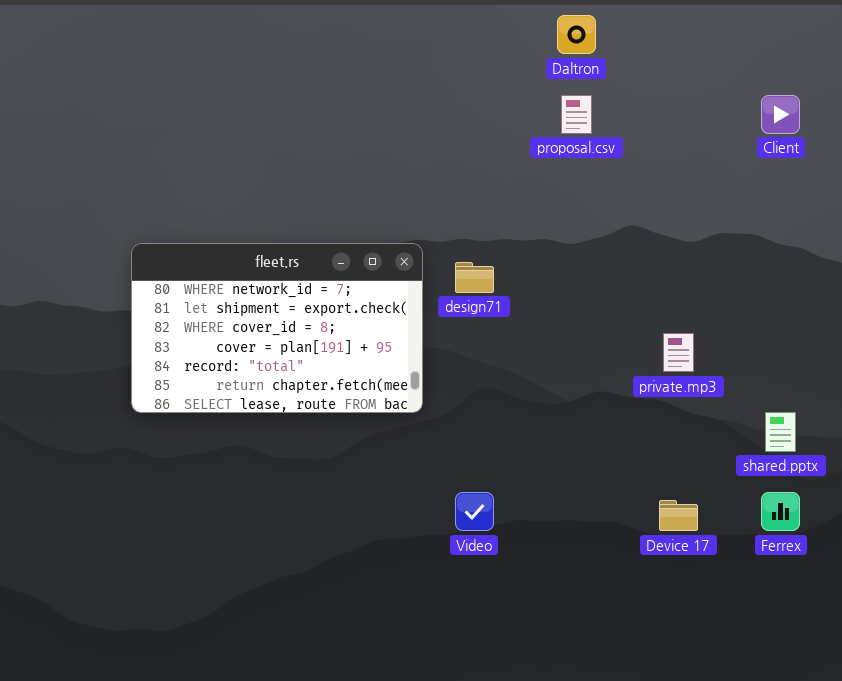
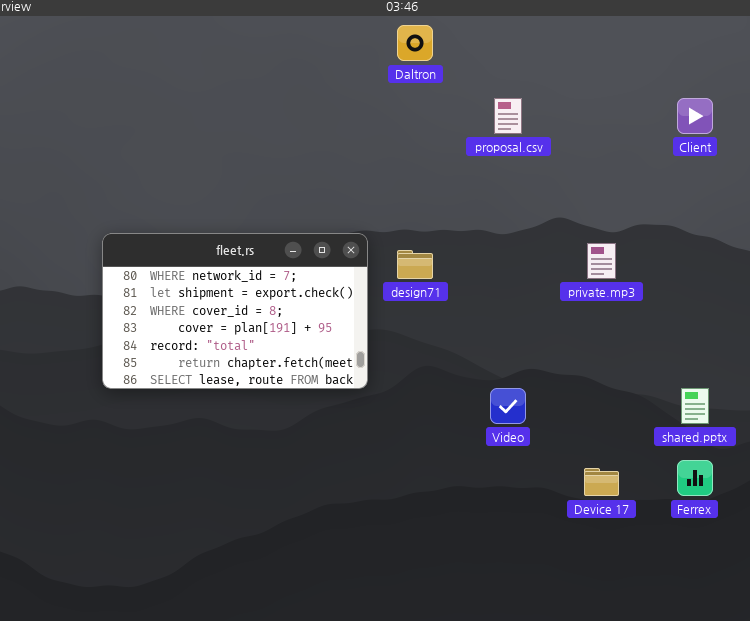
Daltron: [557,15,596,54] -> [397,25,433,61], moved
private.mp3: [663,333,694,372] -> [587,243,616,279], moved
Video: [455,492,494,531] -> [490,388,526,424], moved

